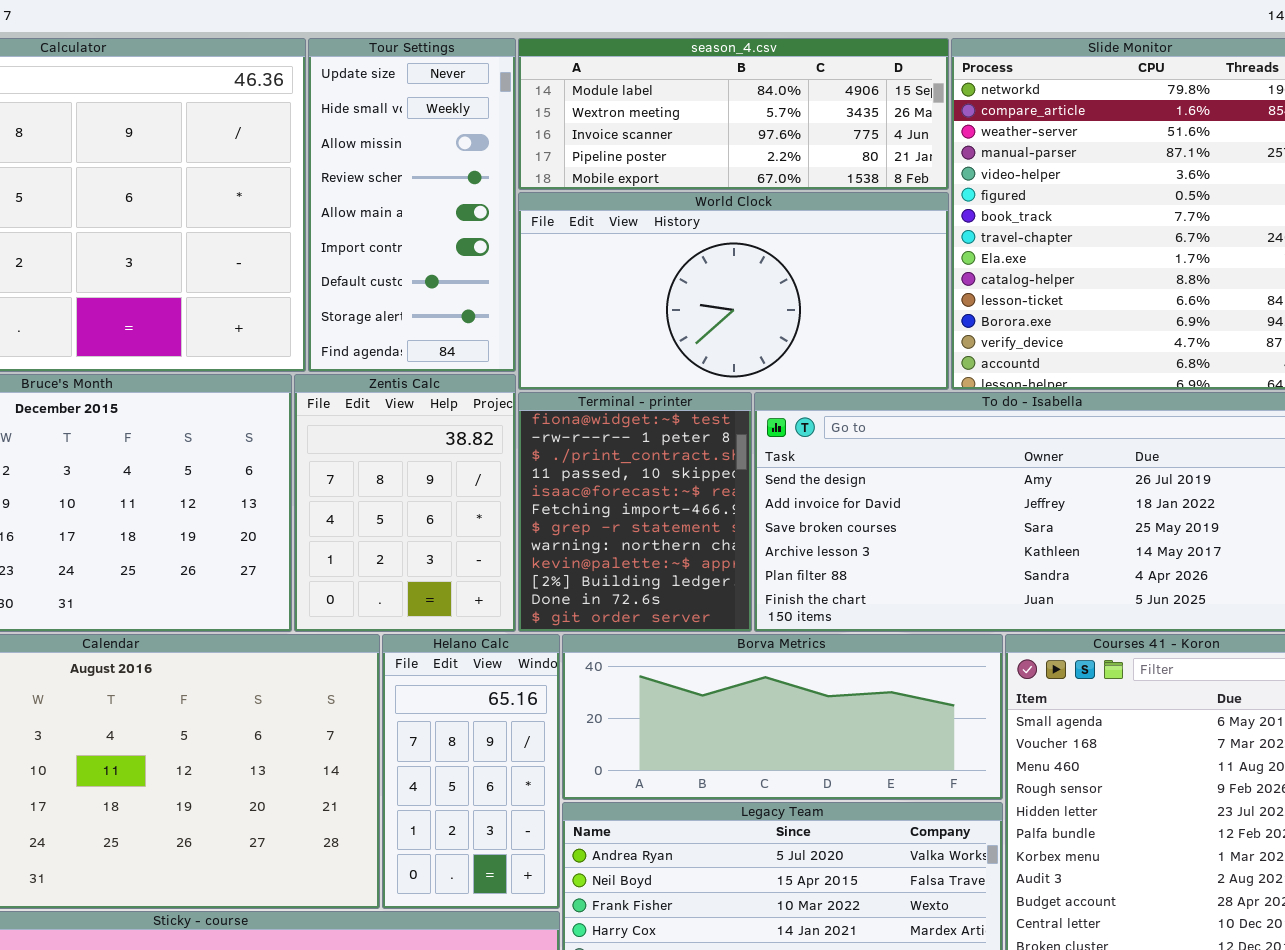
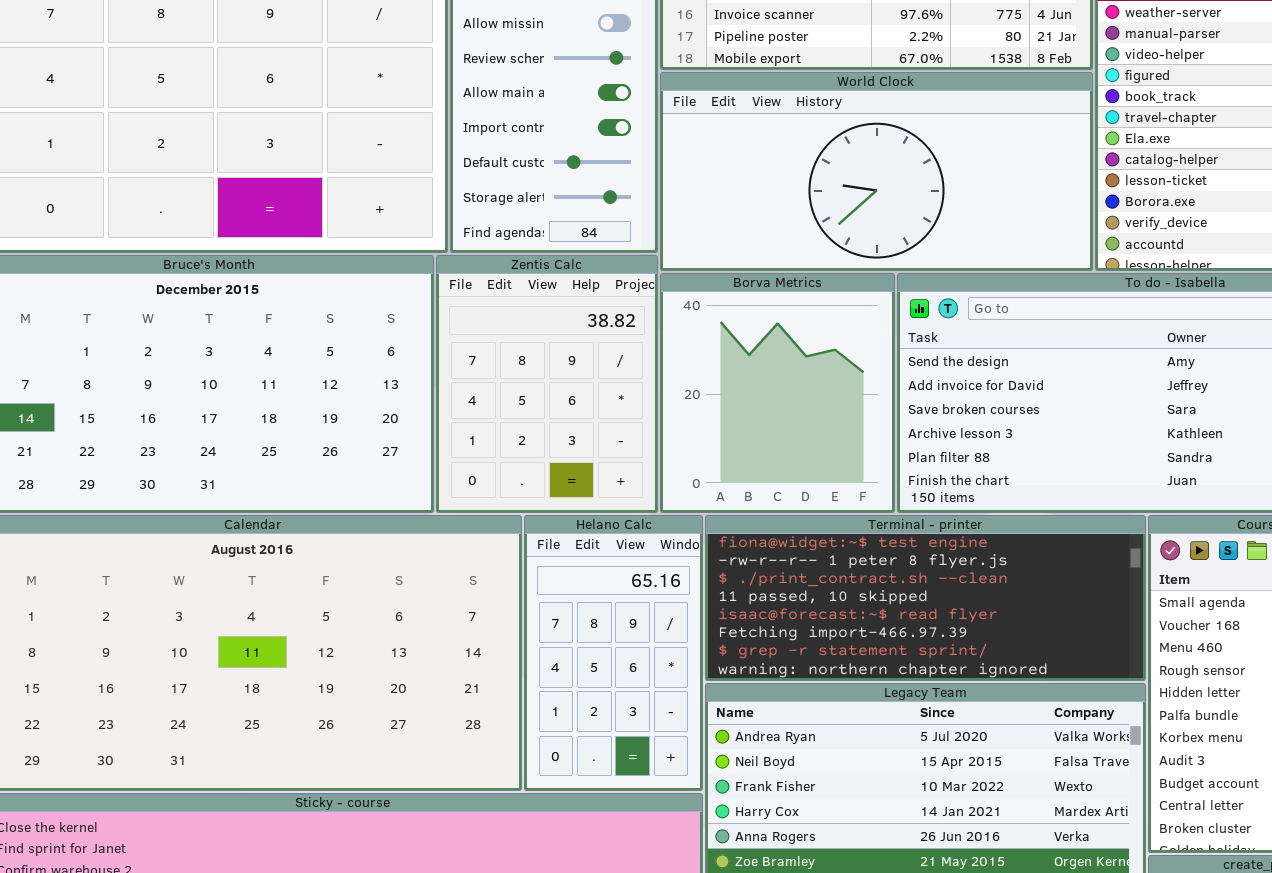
Terminal - printer: [518,392,752,632] -> [705,515,1146,681], moved, resized
Borva Metrics: [562,634,1003,800] -> [660,273,895,513], moved, resized

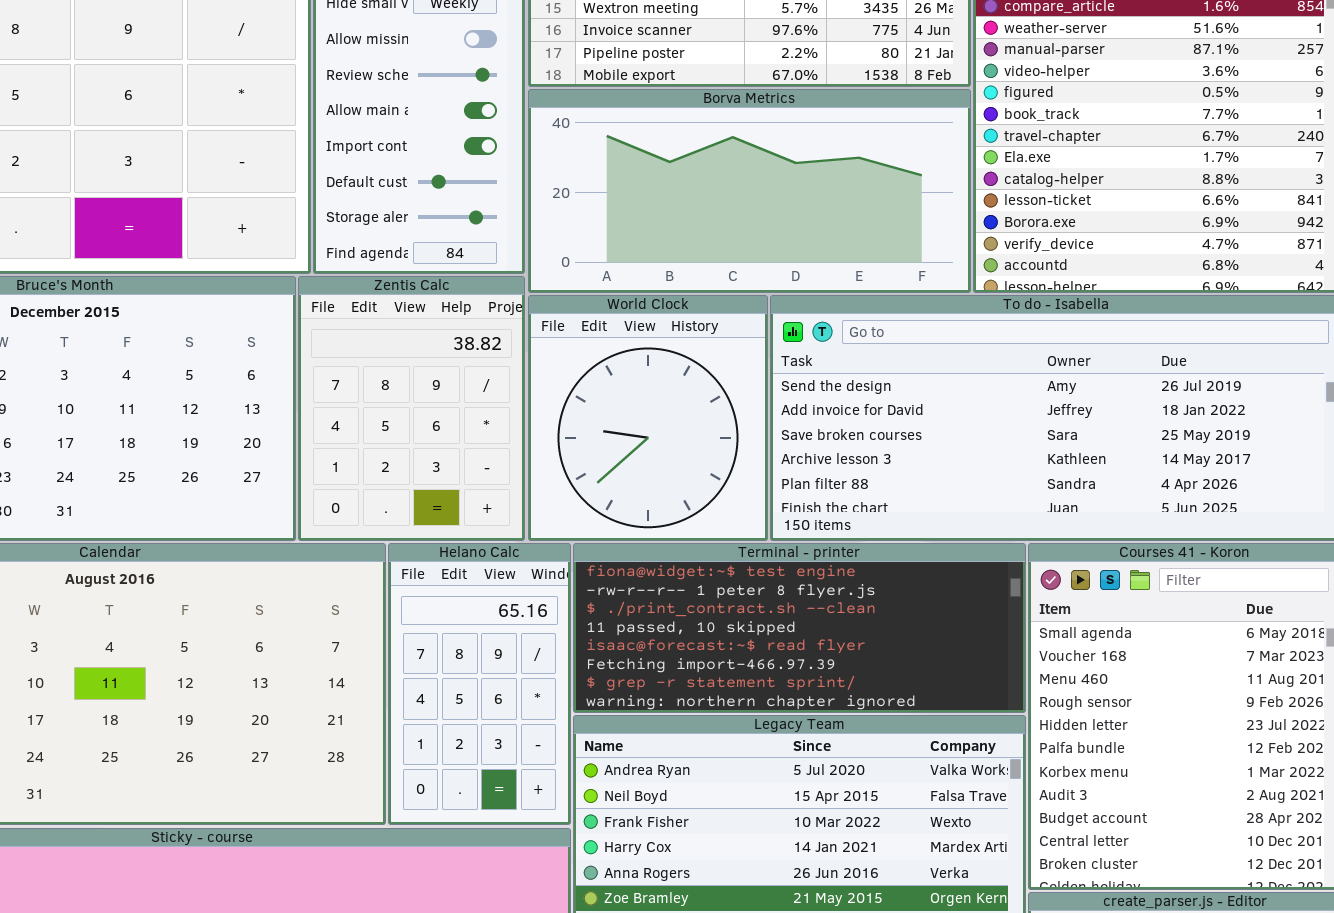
World Clock: [660,72,1093,271] -> [528,295,768,541], moved, resized
Borva Metrics: [660,273,895,513] -> [528,89,971,293], moved, resized

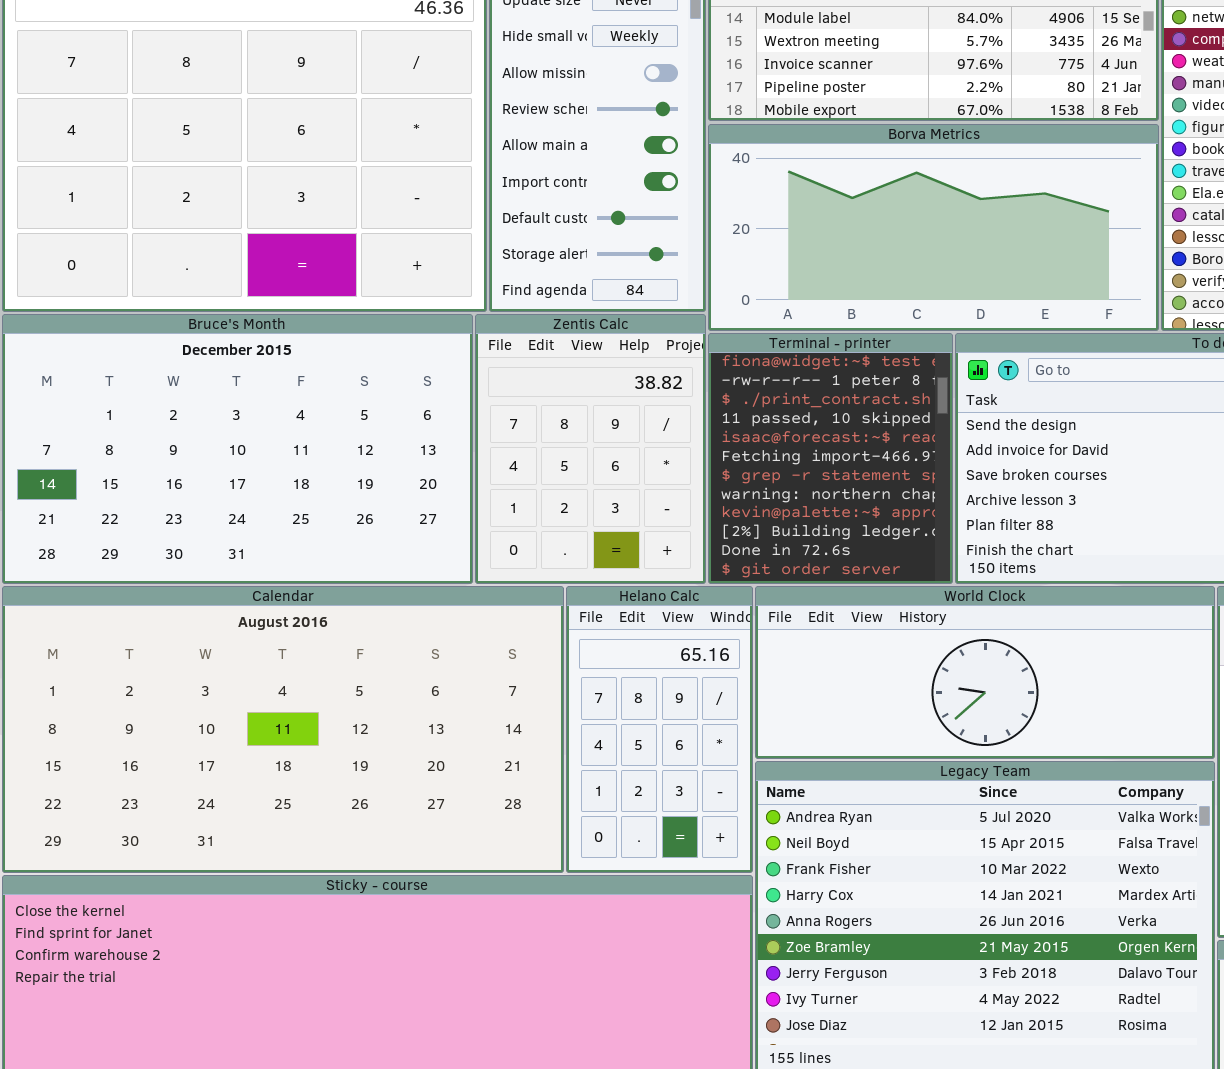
World Clock: [528,295,768,541] -> [755,586,1215,759], moved, resized
Terminal - printer: [573,543,1026,713] -> [708,333,953,584], moved, resized

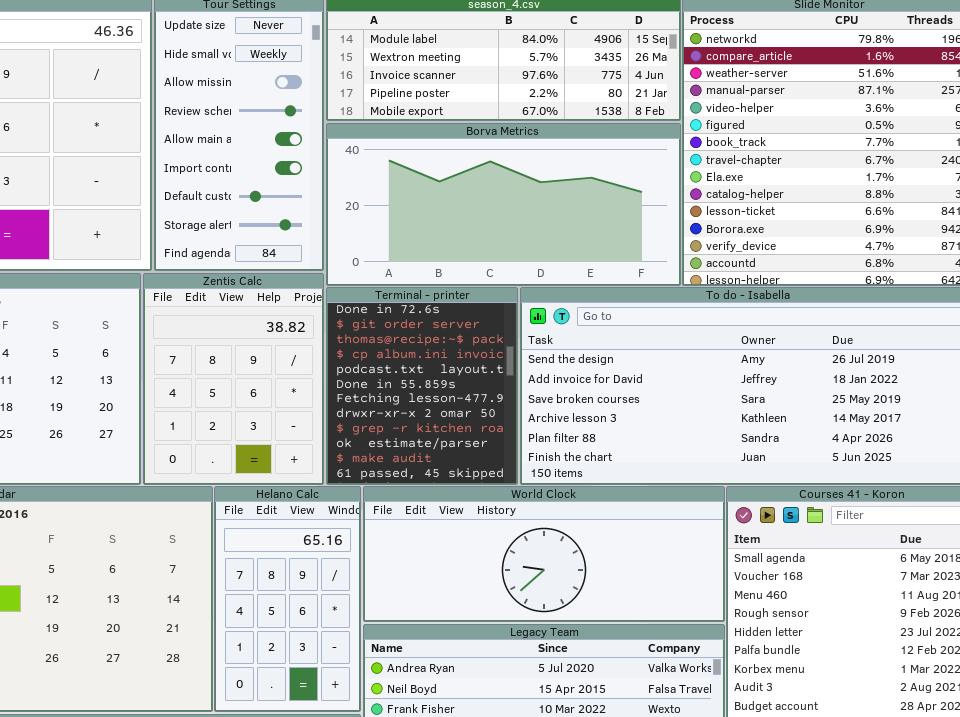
Terminal - printer: [708,333,953,584] -> [326,287,518,485], scrolled down 10 rows

